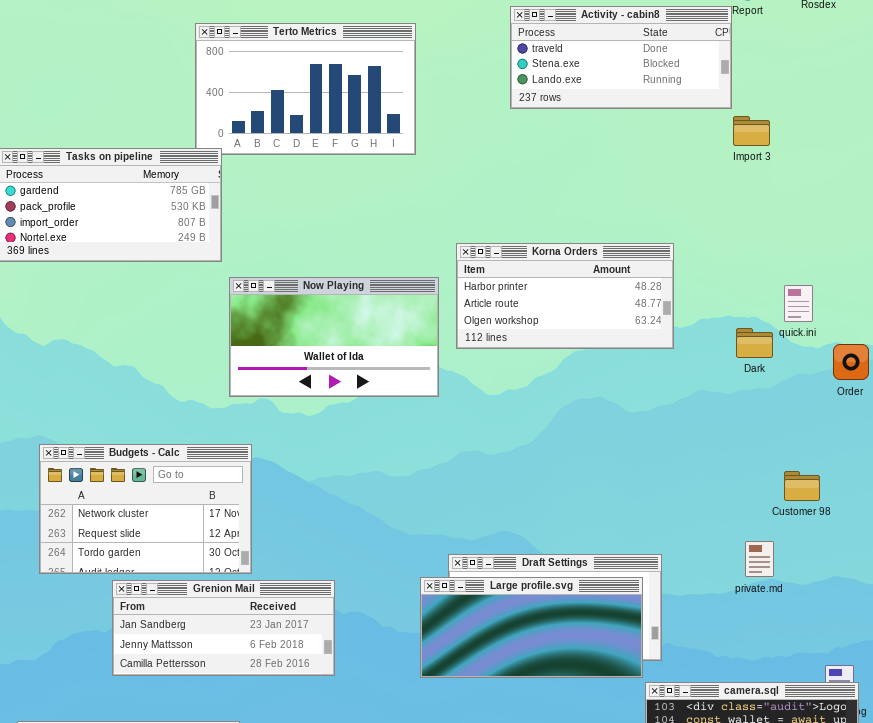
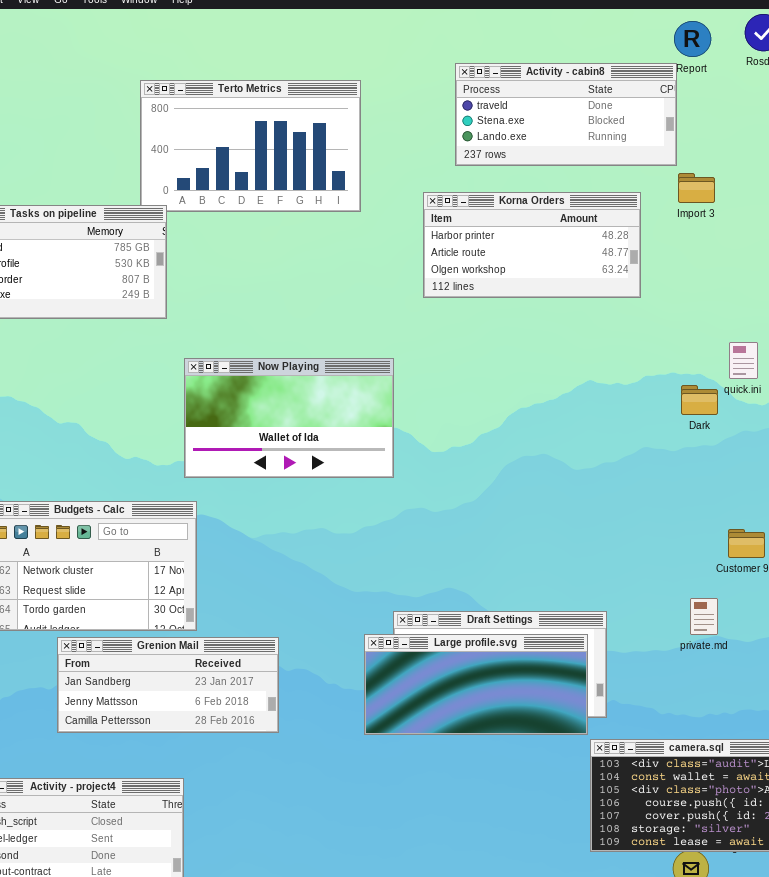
Korna Orders: [456,243,674,349] -> [423,192,641,298], moved
Now Playing: [229,277,439,397] -> [184,358,394,478], moved

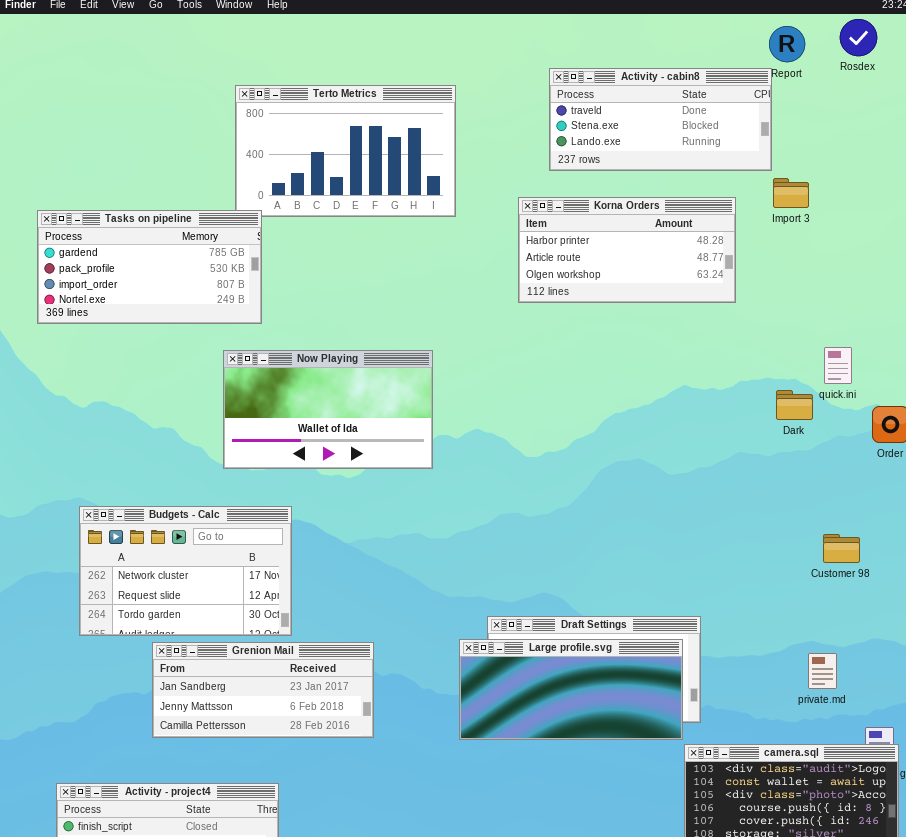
Now Playing: [184,358,394,478] -> [223,350,433,469], moved
private.md: [690,598,718,635] -> [808,653,837,689], moved

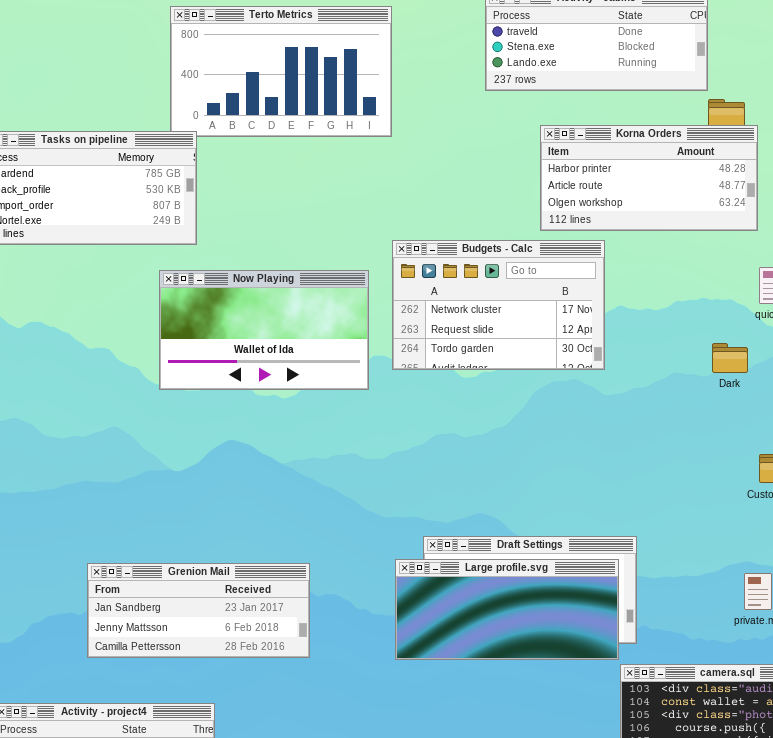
Korna Orders: [518,197,736,303] -> [540,125,758,231], moved
Dark: [776,390,813,420] -> [712,343,748,373], moved
Budgets - Calc: [79,506,292,636] -> [392,240,605,370], moved

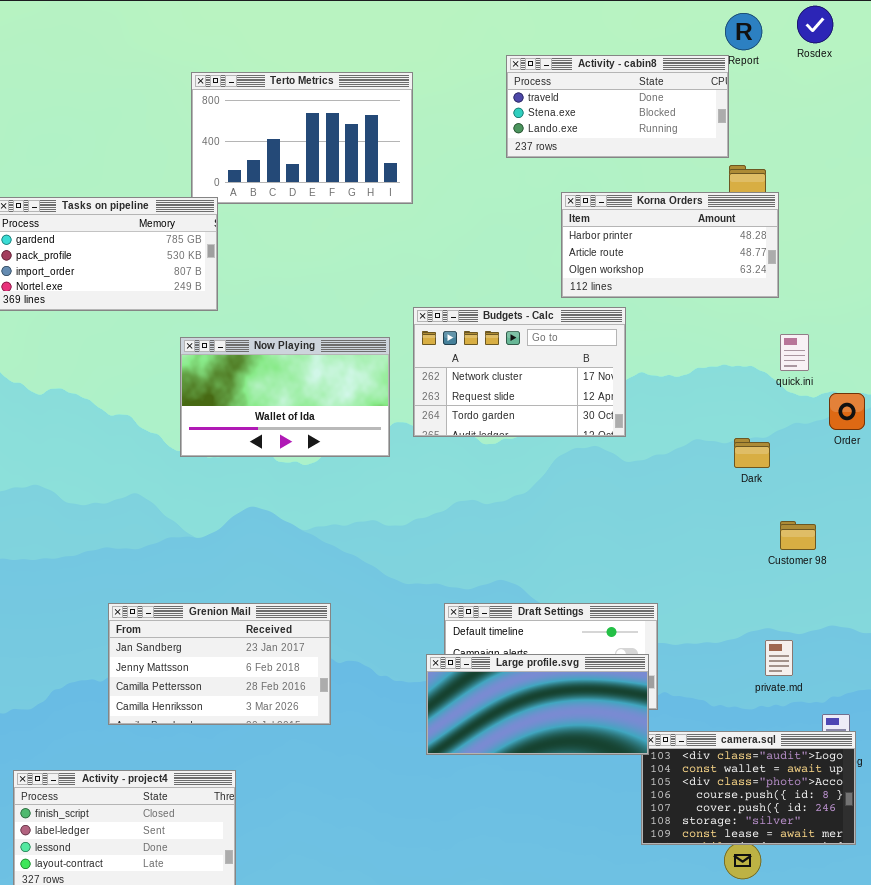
Dark: [712,343,748,373] -> [734,438,770,468], moved
Large profile.svg: [395,559,619,660] -> [426,654,649,755], moved
Grenion Mail: [87,563,310,658] -> [108,603,331,725], resized

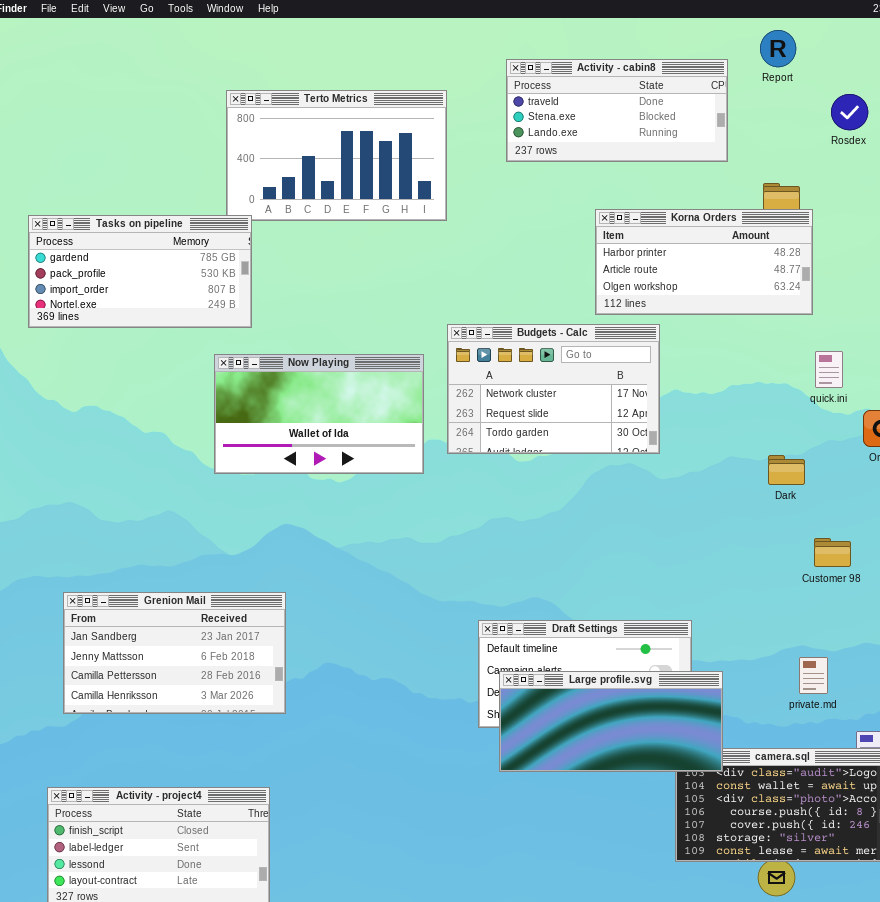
Rosdex: [797,6,833,43] -> [831,94,868,130], moved
Activity - cabin8: [506,55,729,158] -> [506,59,728,162], moved
Grenion Mail: [108,603,331,725] -> [63,592,286,714], moved
Large profile.svg: [426,654,649,755] -> [499,671,723,772], moved

